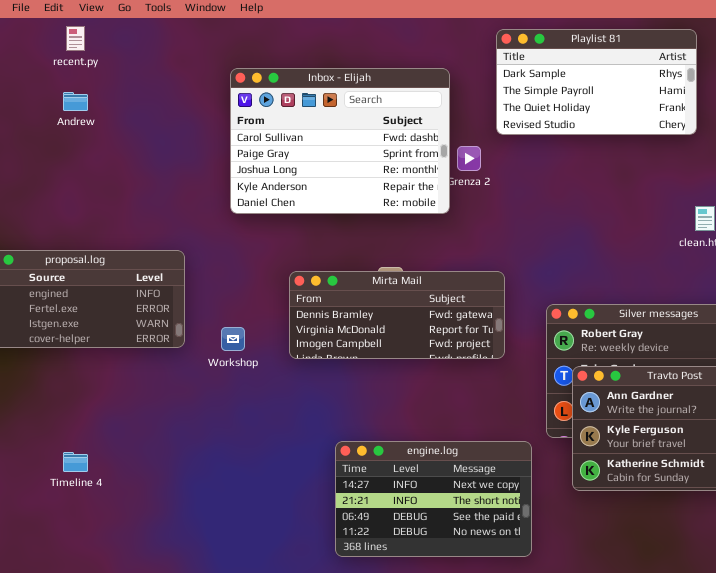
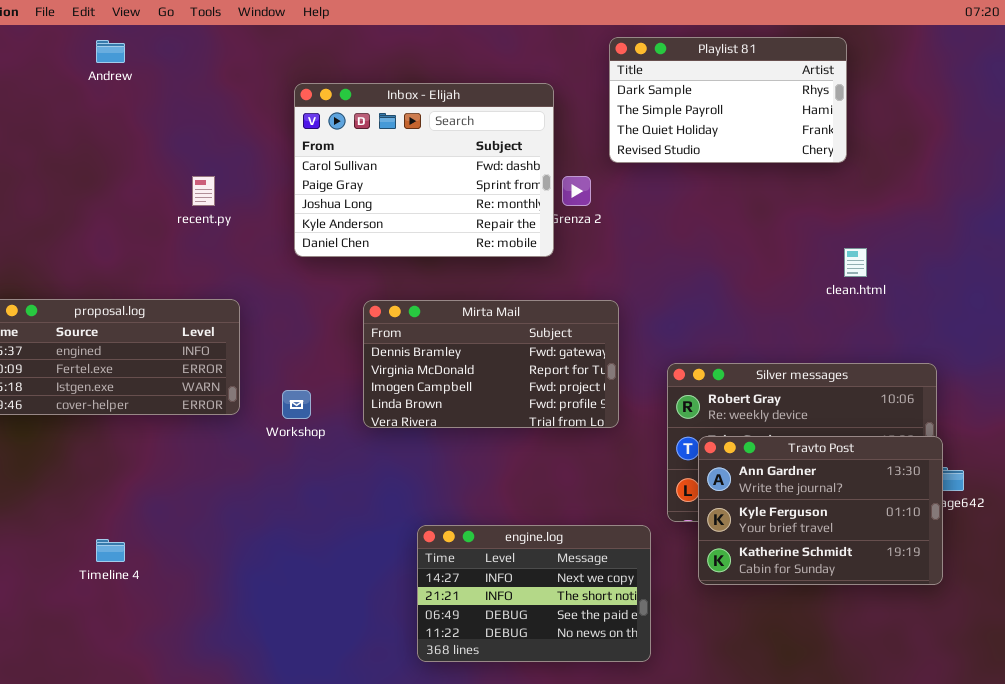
recent.py: [66,26,85,51] -> [192,176,215,206], moved
Andrew: [63,92,88,111] -> [96,40,125,63], moved
Mirta Mail: [289,271,505,359] -> [363,300,619,428], resized

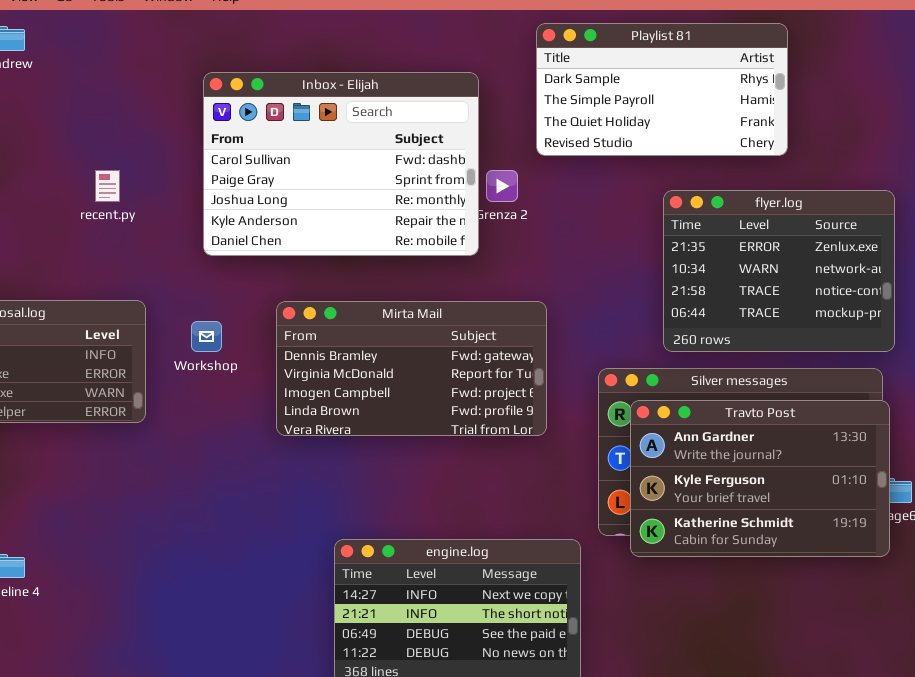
flyer.log: none -> [663,190,895,352], opened
Workshop: [282,390,311,419] -> [191,321,222,352], moved
Travto Post: [698,436,943,585] -> [630,400,890,557], moved

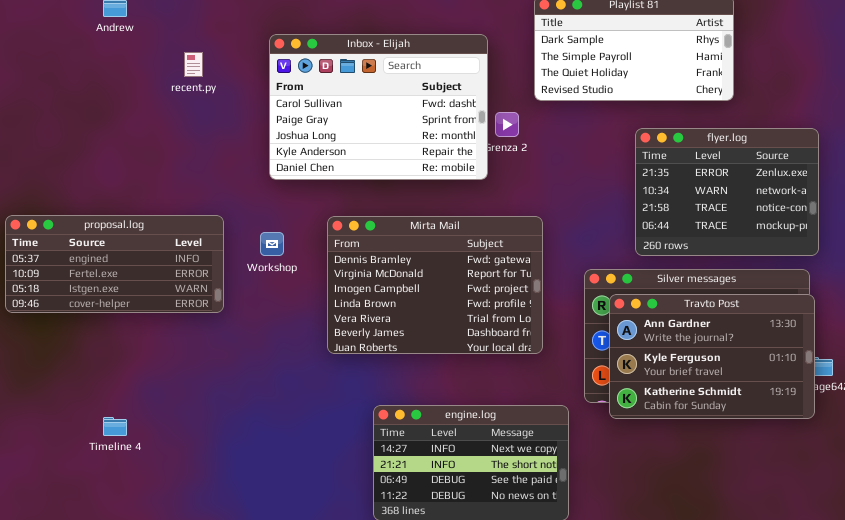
recent.py: [95,170,120,202] -> [184,52,203,77], moved
Mirta Mail: [276,301,547,436] -> [327,216,543,354], resized

